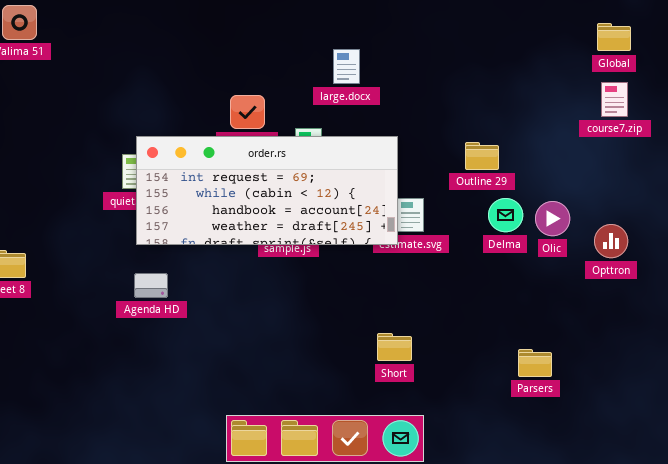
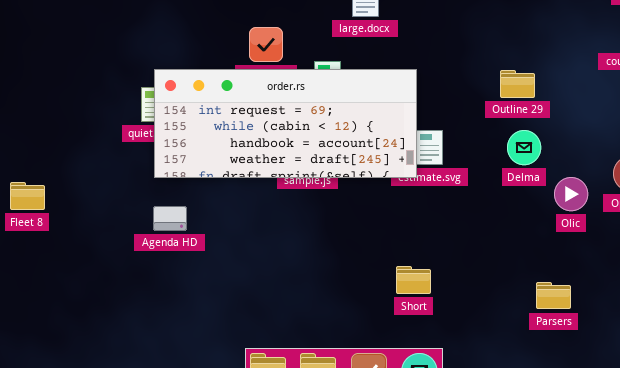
Outline 29: [465,142,499,170] -> [500,70,535,98], moved
Olic: [535,201,570,236] -> [554,177,588,211], moved

